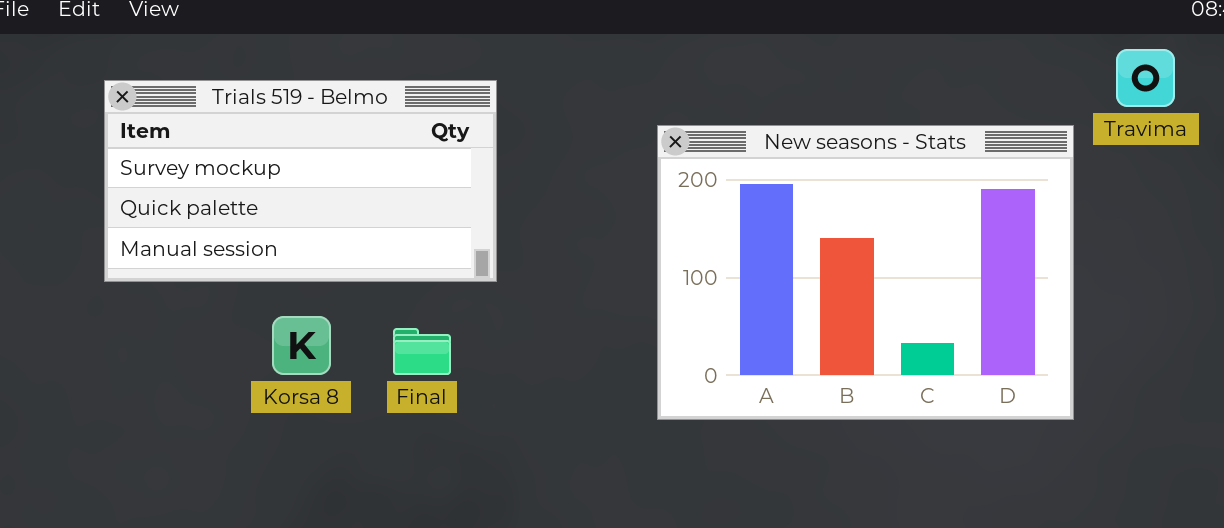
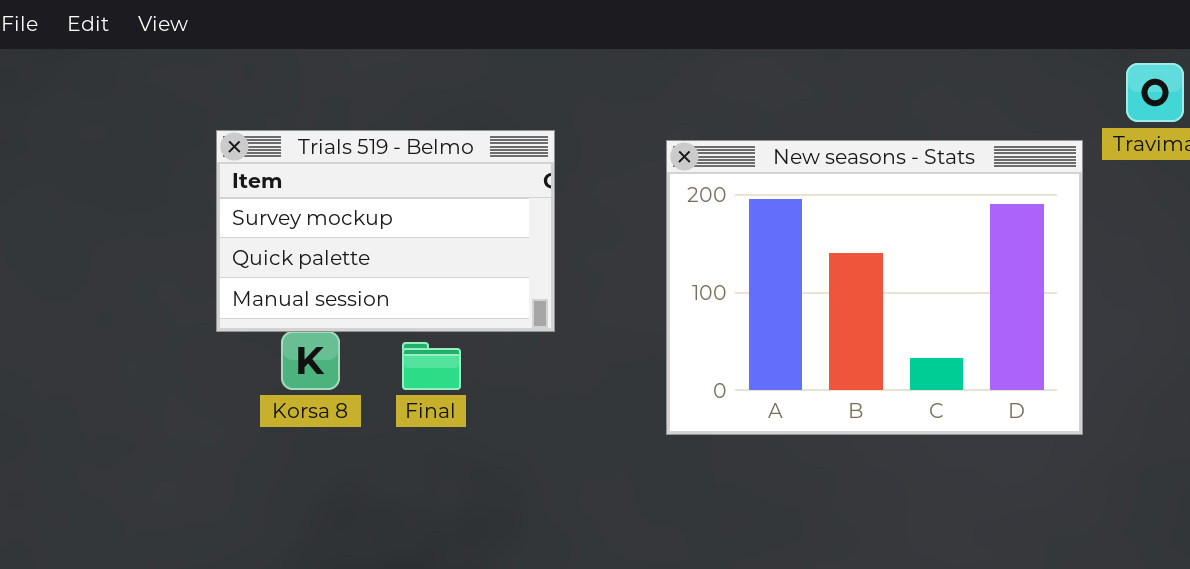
Trials 519 - Belmo: [104,80,497,282] -> [216,130,555,332], moved, resized

